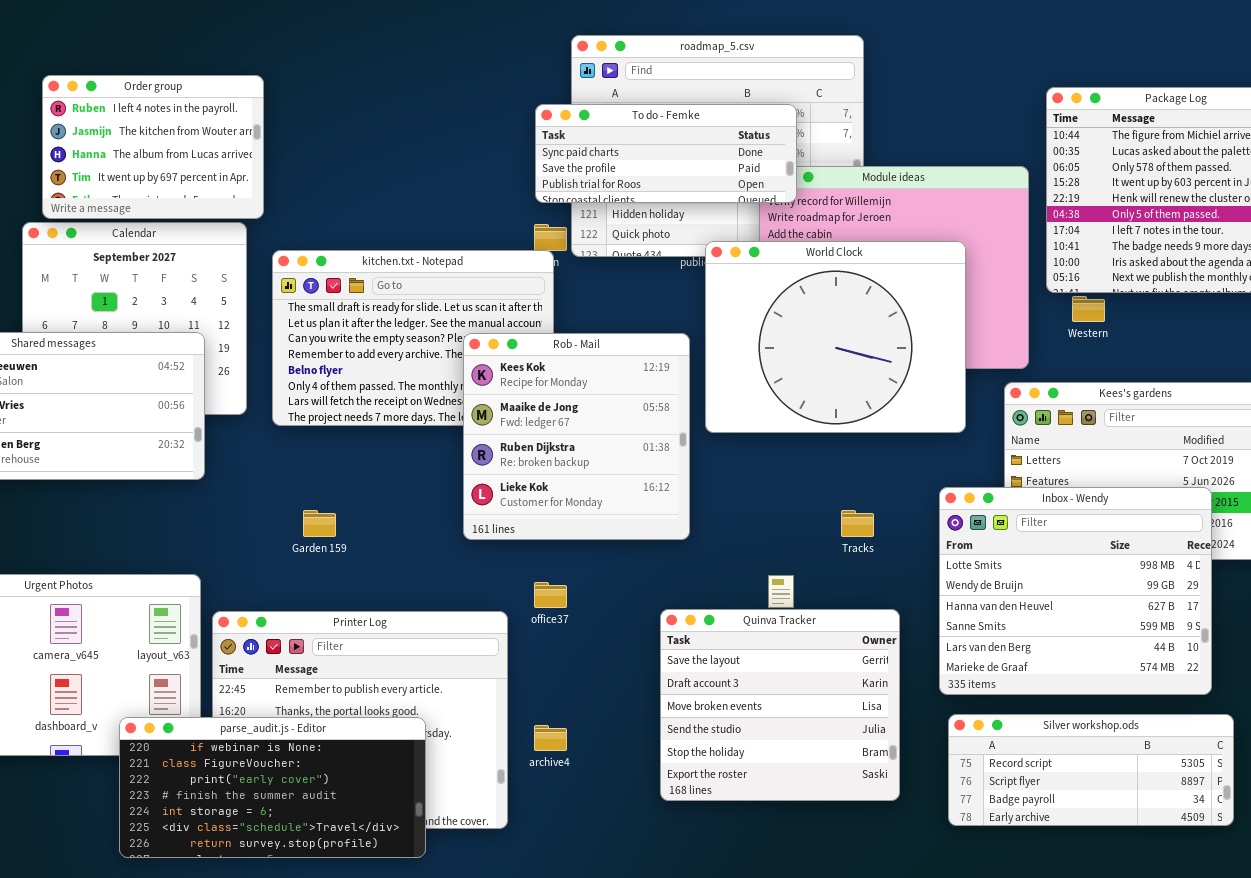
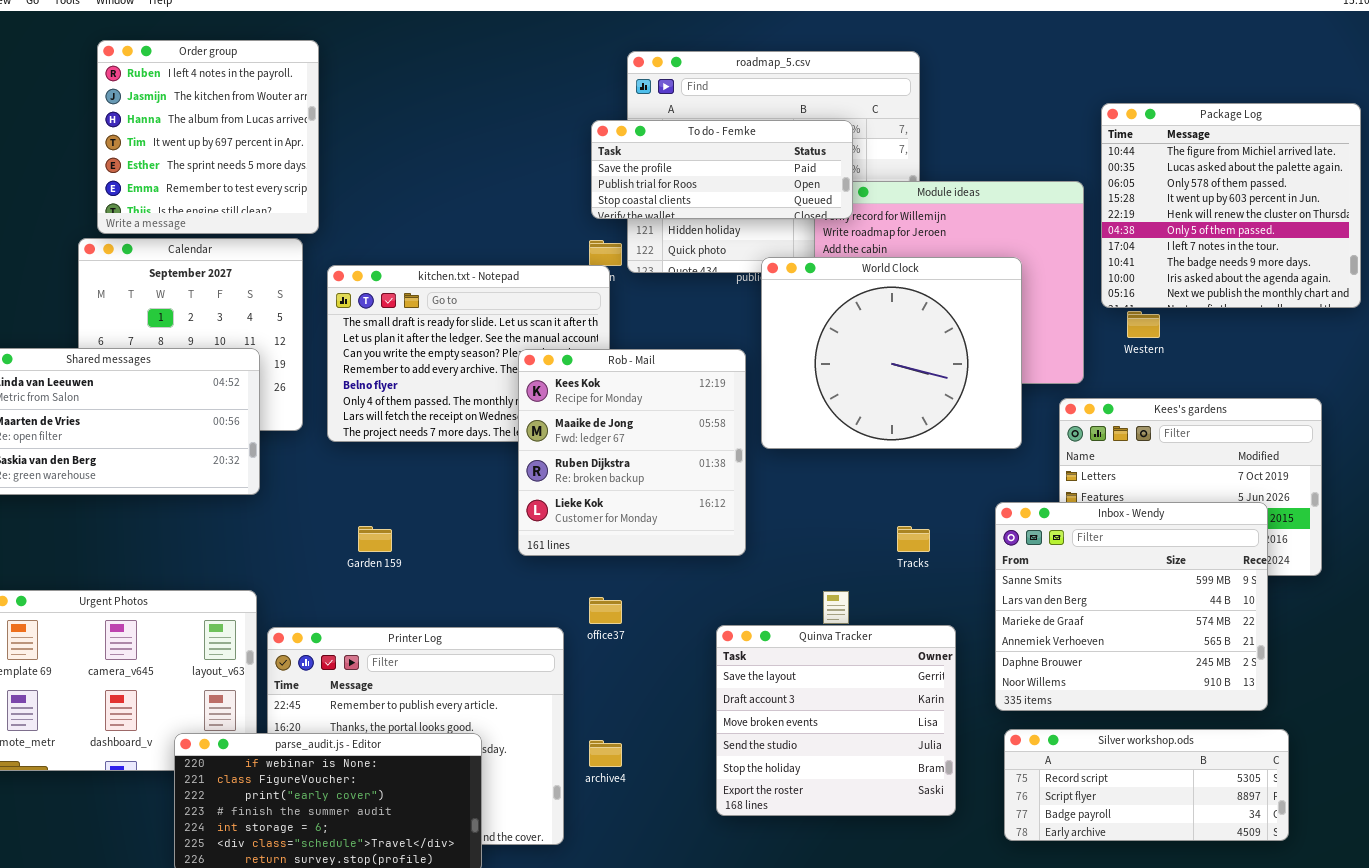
Order group: [42,75,264,219] -> [97,40,319,234], resized
To do - Femke: [535,104,797,203] -> [591,120,853,219], scrolled down 1 row
Inbox - Wendy: [939,487,1212,695] -> [995,502,1268,711], scrolled down 3 rows

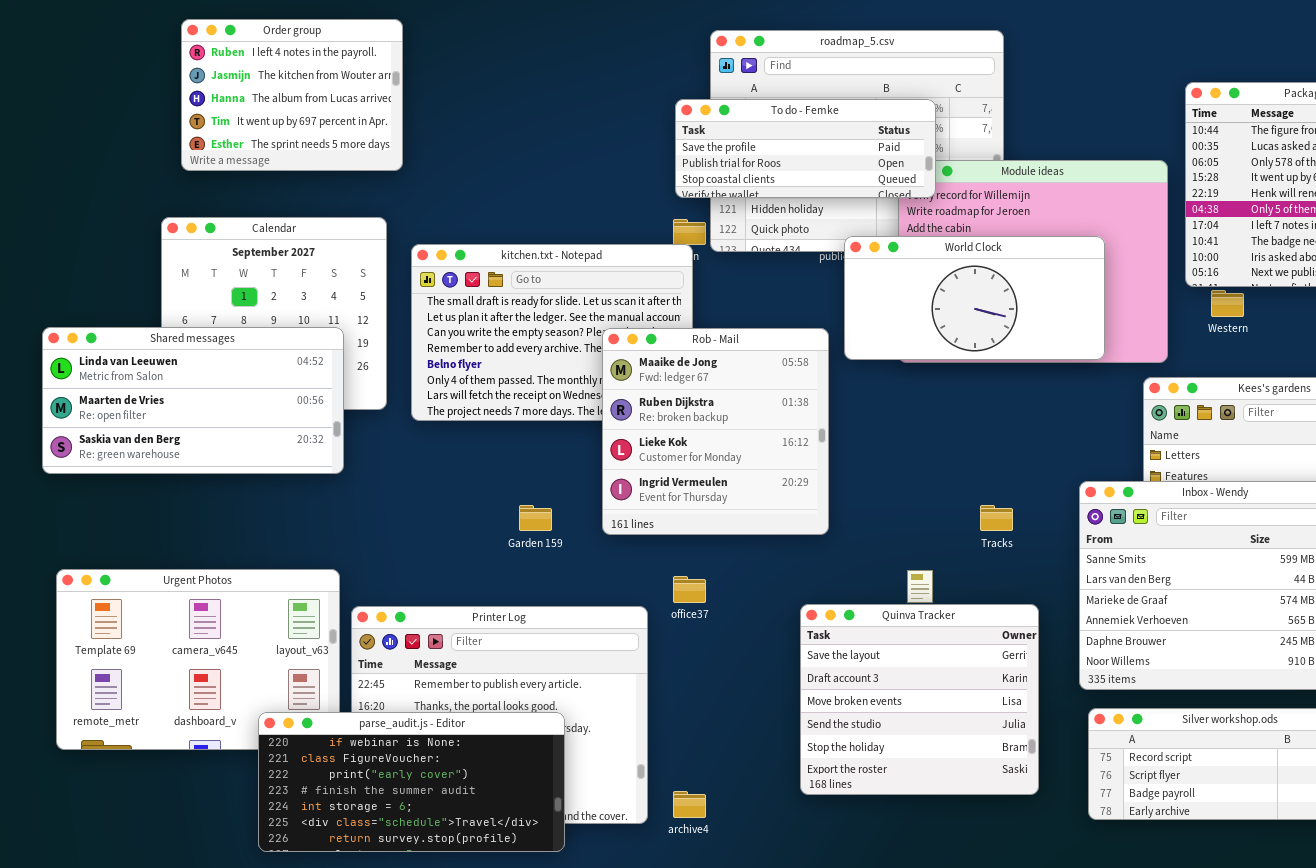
Order group: [97,40,319,234] -> [181,19,403,171], resized
World Clock: [761,257,1022,449] -> [844,236,1105,360], resized
Rob - Mail: [518,349,746,556] -> [602,328,829,535], scrolled down 1 row
Garden 159: [358,526,392,552] -> [519,505,552,531], moved
archive4: [589,740,622,767] -> [673,791,706,818], moved

